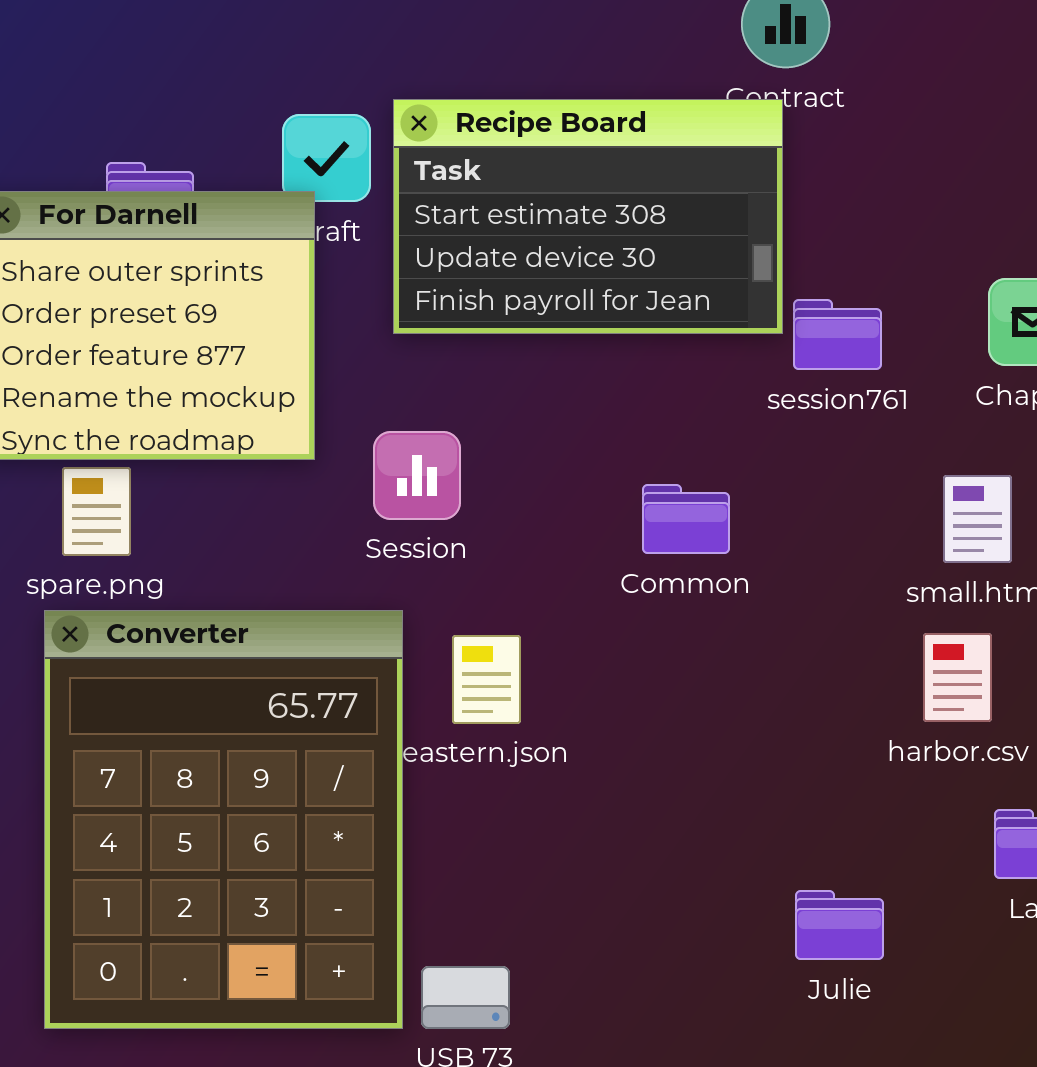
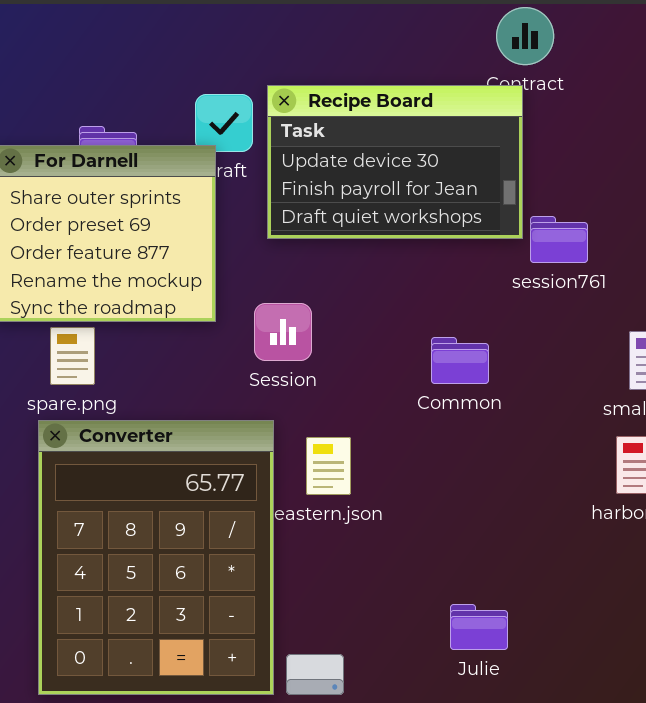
Recipe Board: [393,99,783,334] -> [267,85,523,239], scrolled down 1 row
Julie: [795,890,884,960] -> [450,604,508,650], moved

